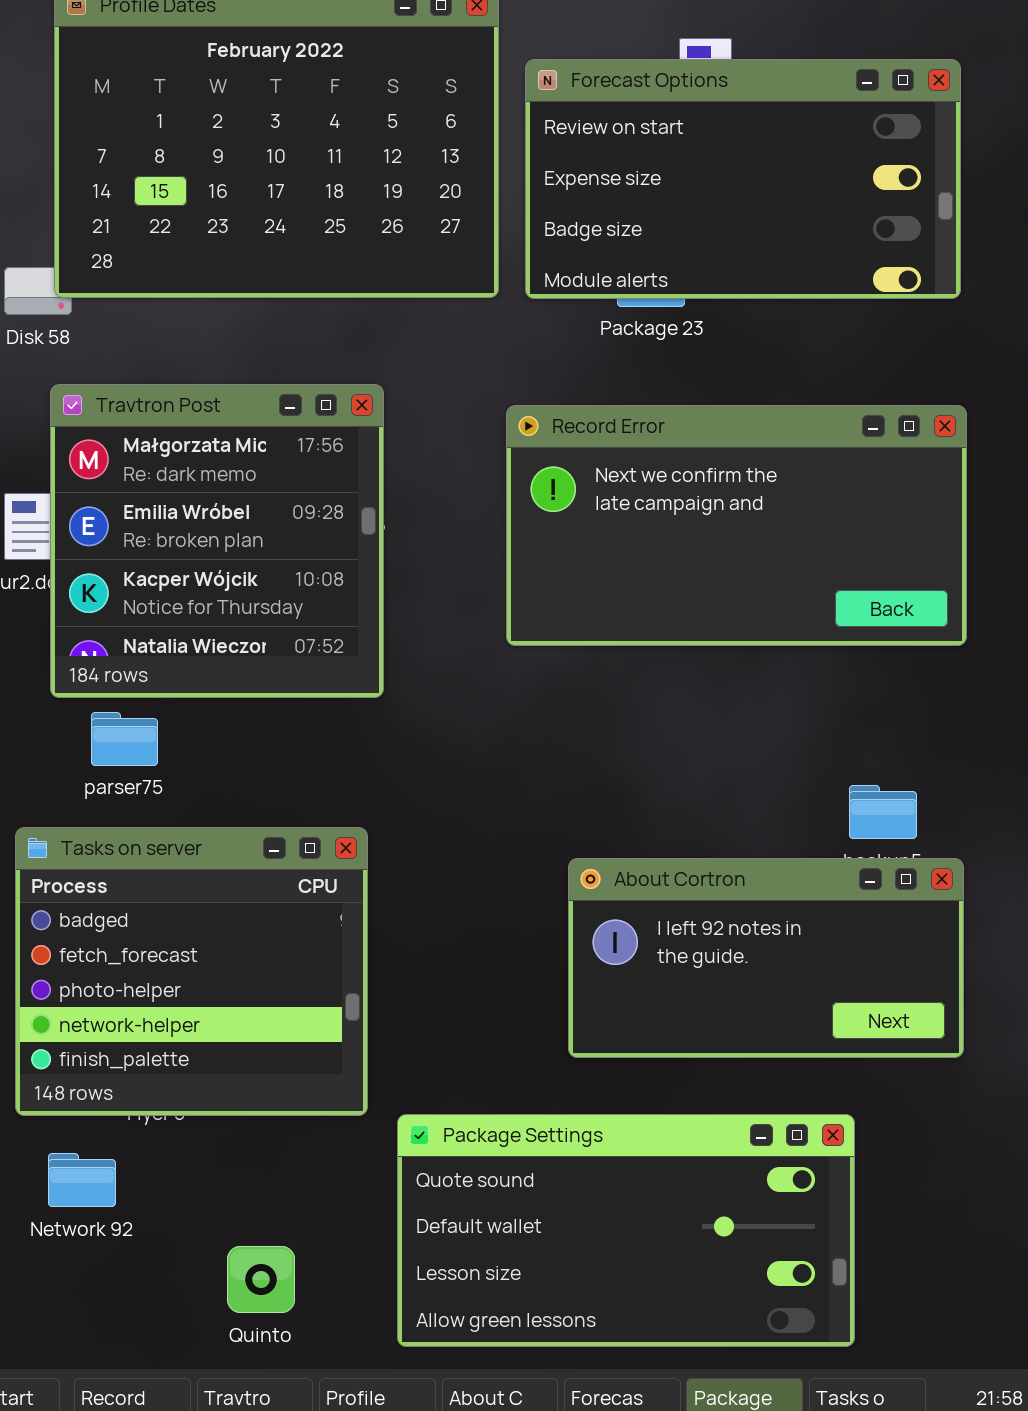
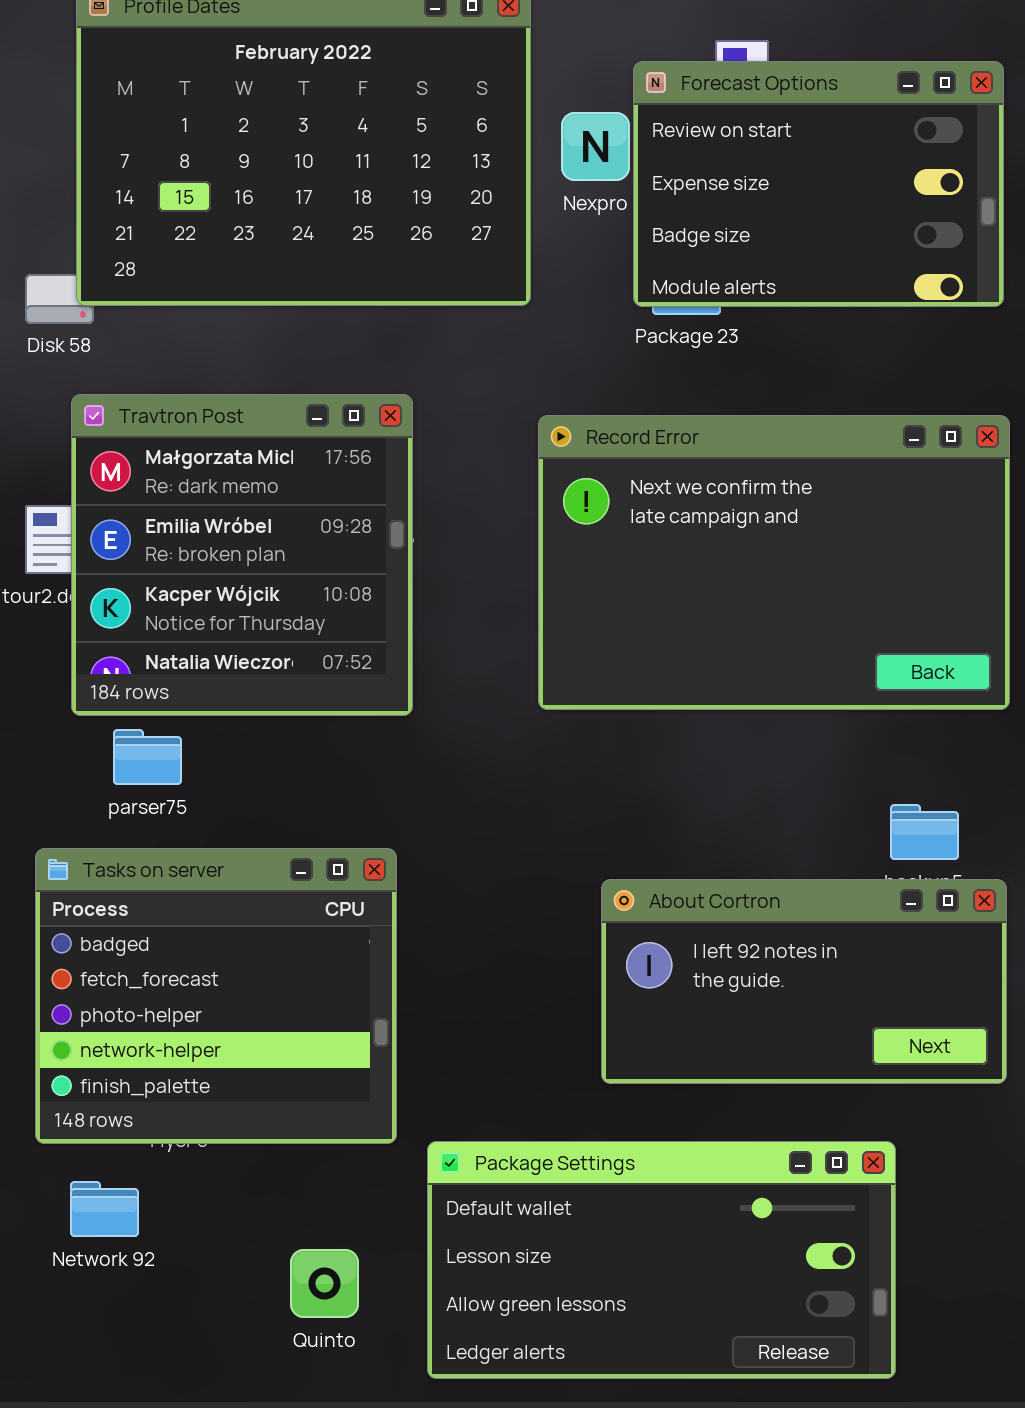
Forecast Options: [525,59,961,299] -> [633,61,1004,307], resized
Record Error: [506,405,967,646] -> [538,415,1010,710], resized
Package Settings: [397,1114,855,1347] -> [427,1141,896,1379], scrolled down 1 row
Quinto: [227,1246,295,1313] -> [290,1249,359,1318], moved

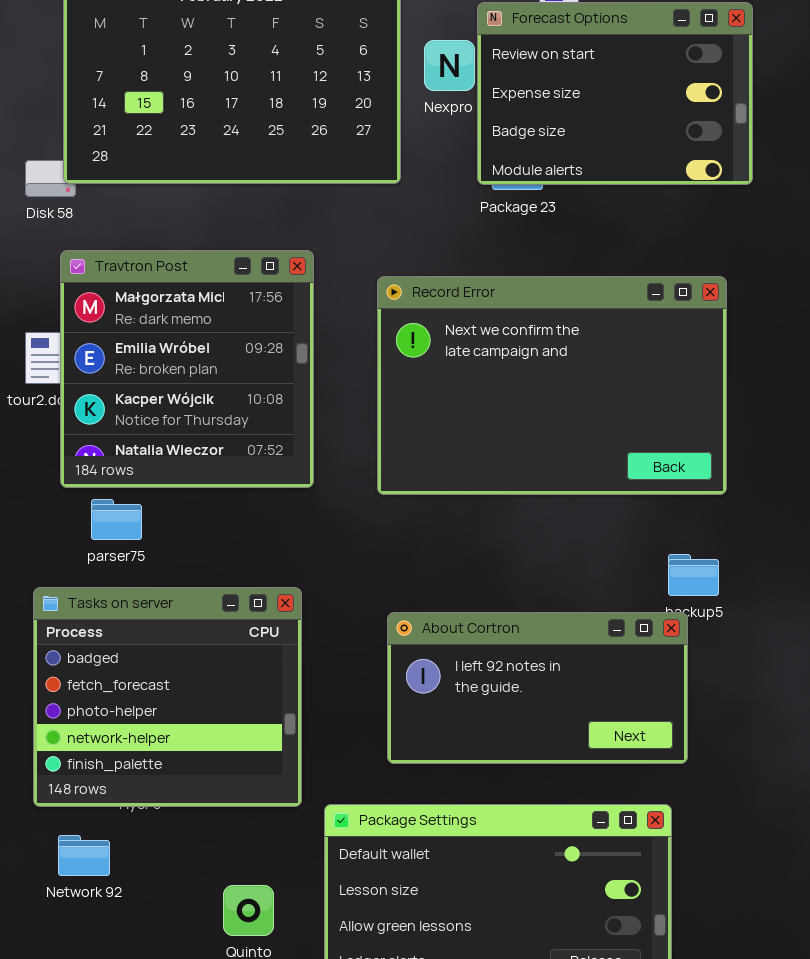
Record Error: [538,415,1010,710] -> [377,276,727,495], moved
About Cortron: [601,879,1007,1084] -> [387,612,688,764], moved

